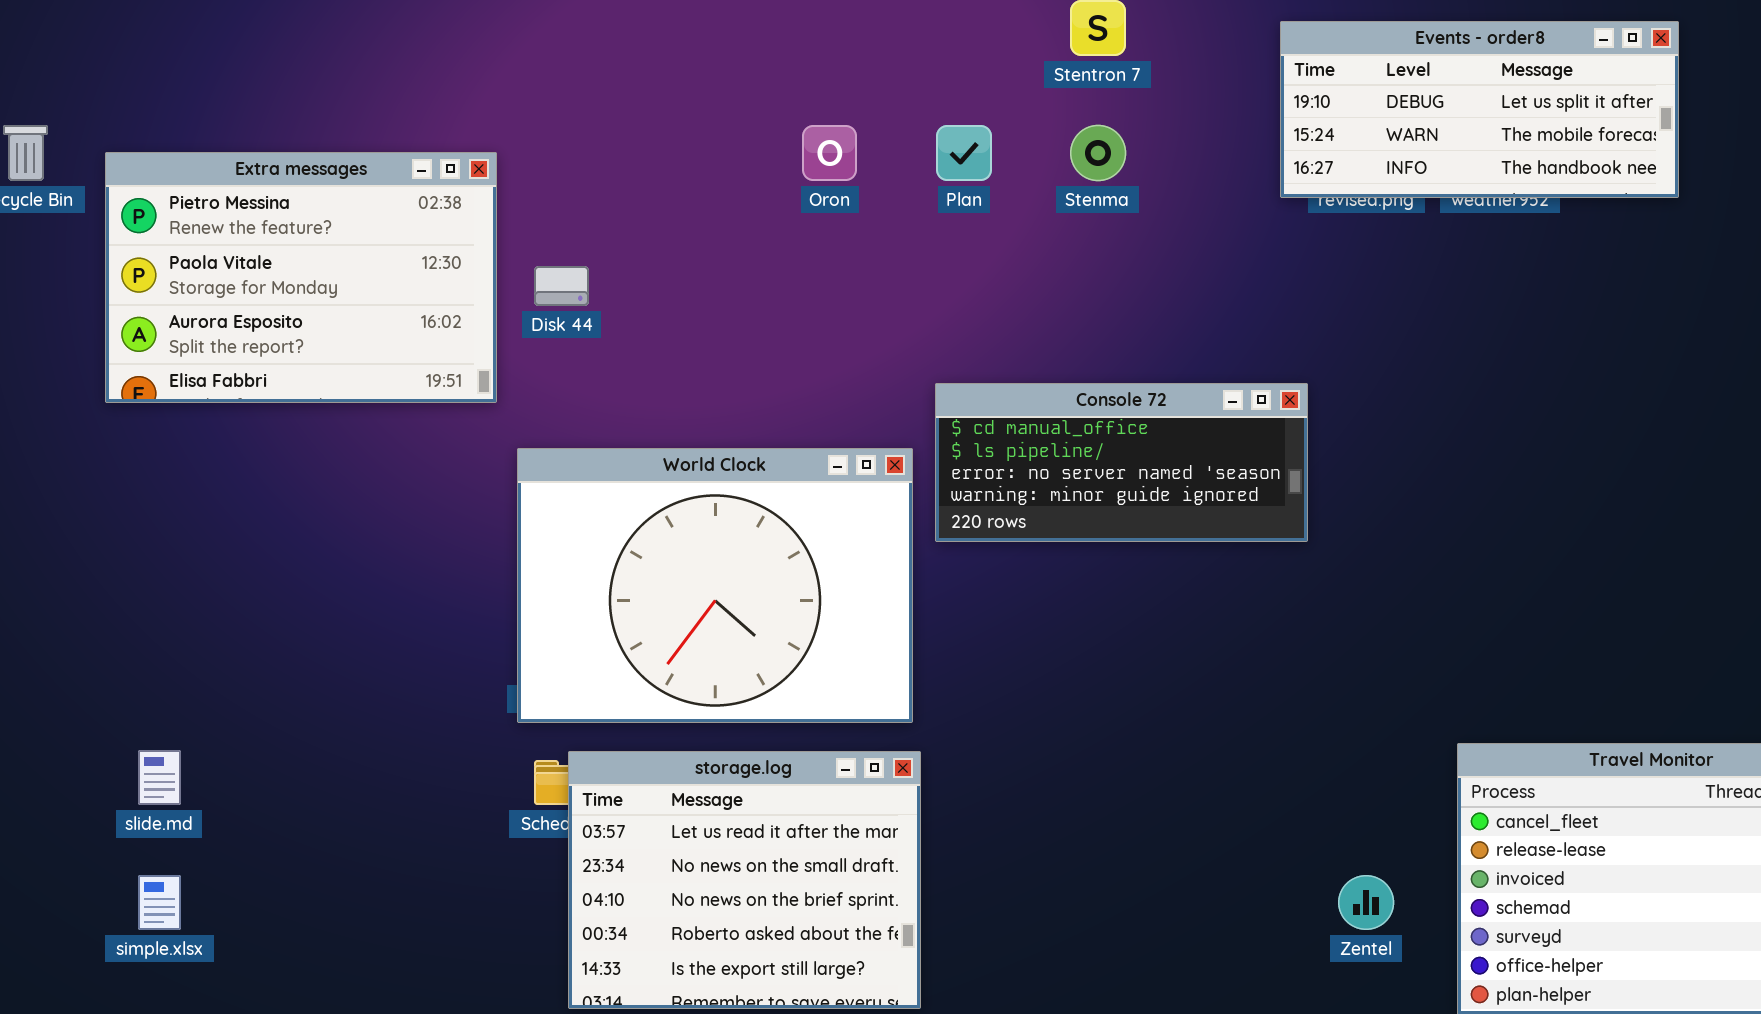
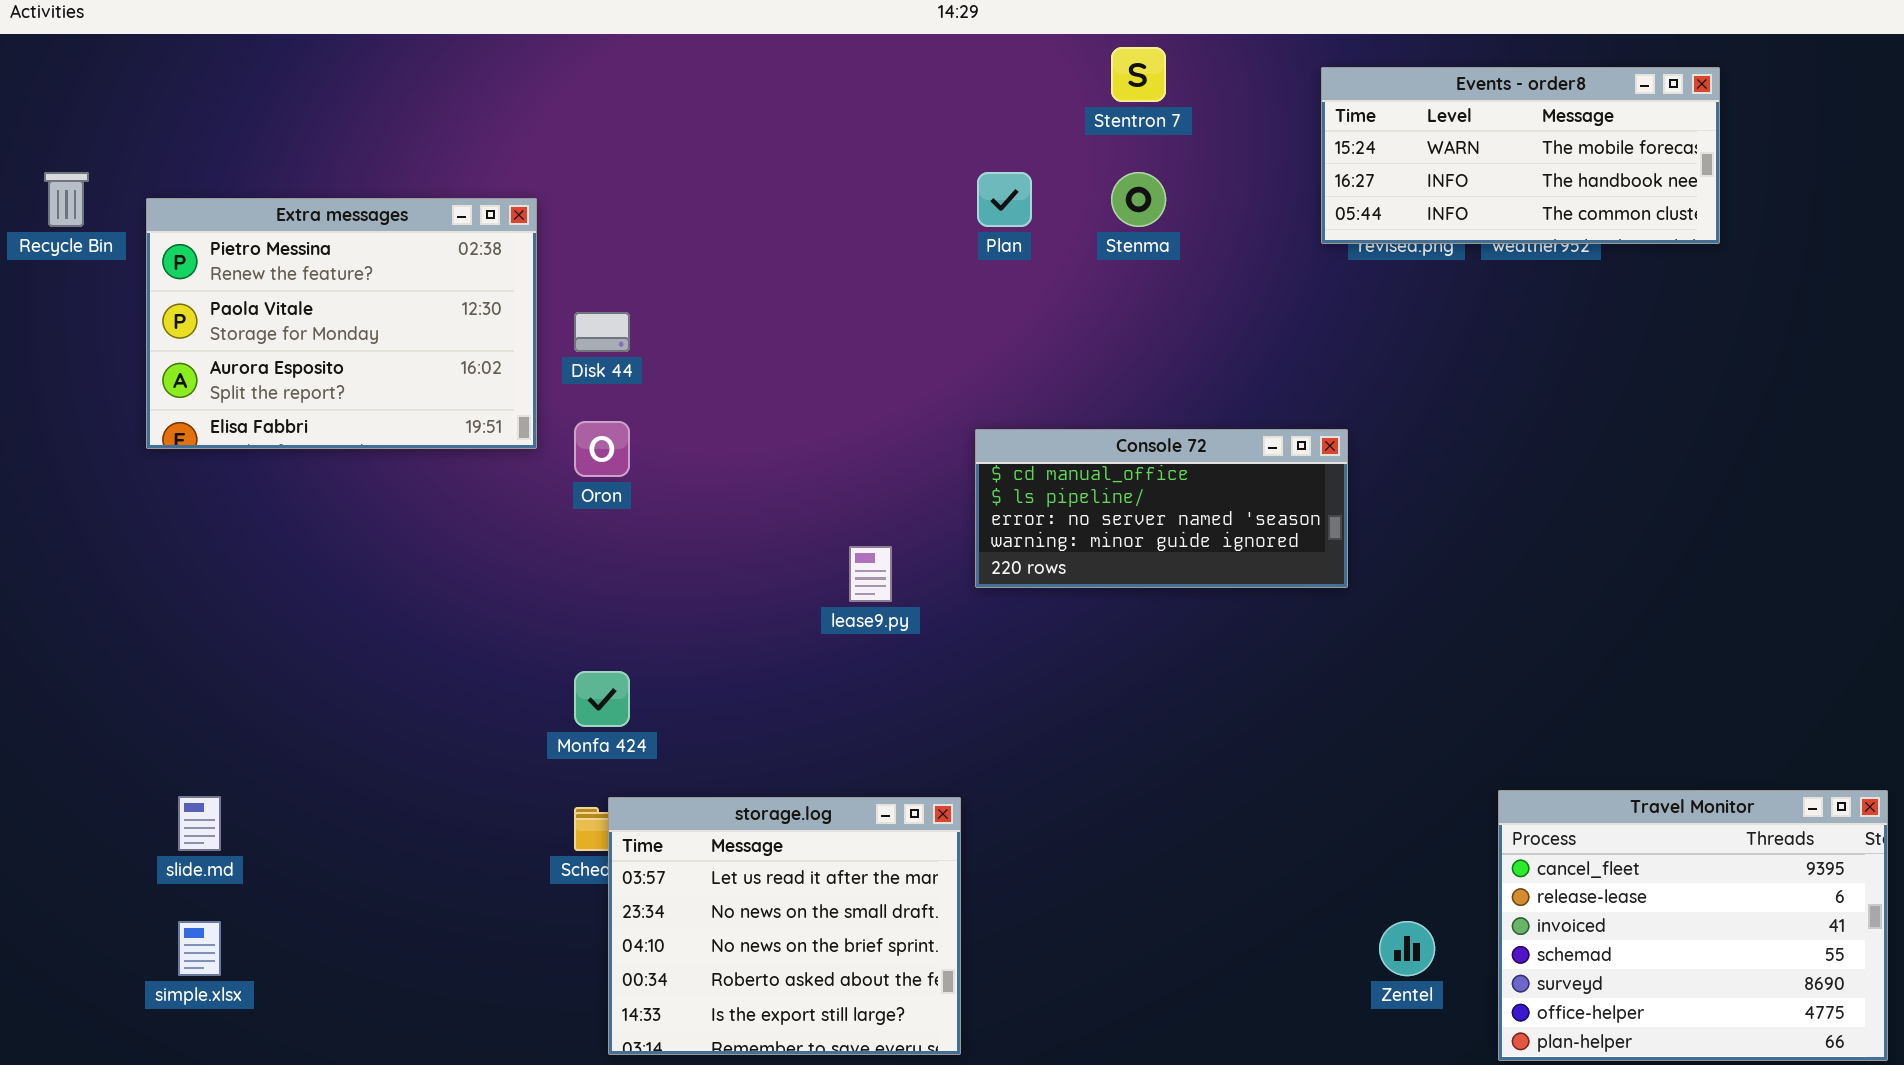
Events - order8: [1280,21,1679,198] -> [1321,67,1720,244], scrolled down 1 row
Oron: [802,125,857,181] -> [574,421,630,477], moved
World Clock: [517,448,913,723] -> none, closed

